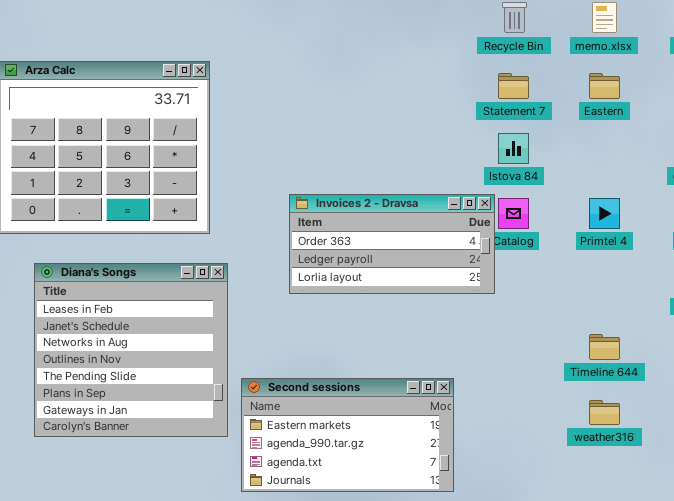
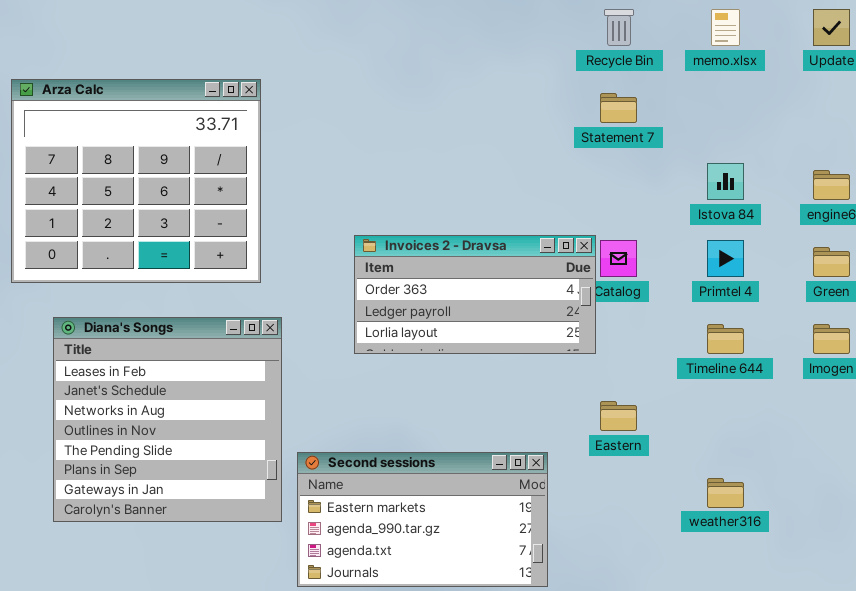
Eastern: [589,73,620,99] -> [600,401,637,431], moved
Istova 84: [498,133,529,164] -> [707,163,744,200], moved
Timeline 644: [589,334,620,360] -> [707,324,744,354], moved

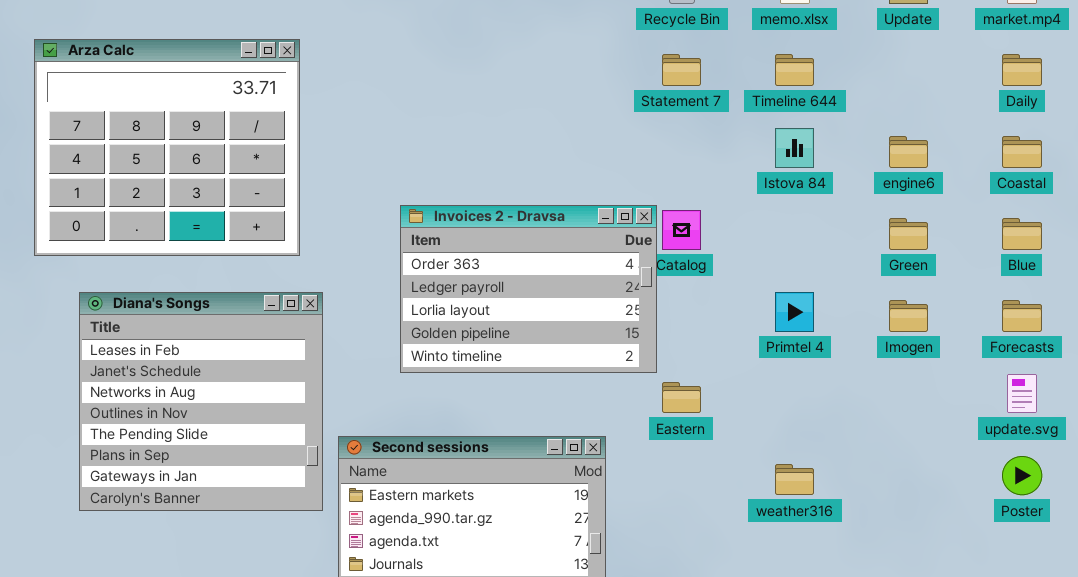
Invoices 2 - Dravsa: [354,235,596,354] -> [400,205,657,373], resized
Primtel 4: [707,240,744,277] -> [775,292,814,332], moved
Timeline 644: [707,324,744,354] -> [775,54,814,86], moved

